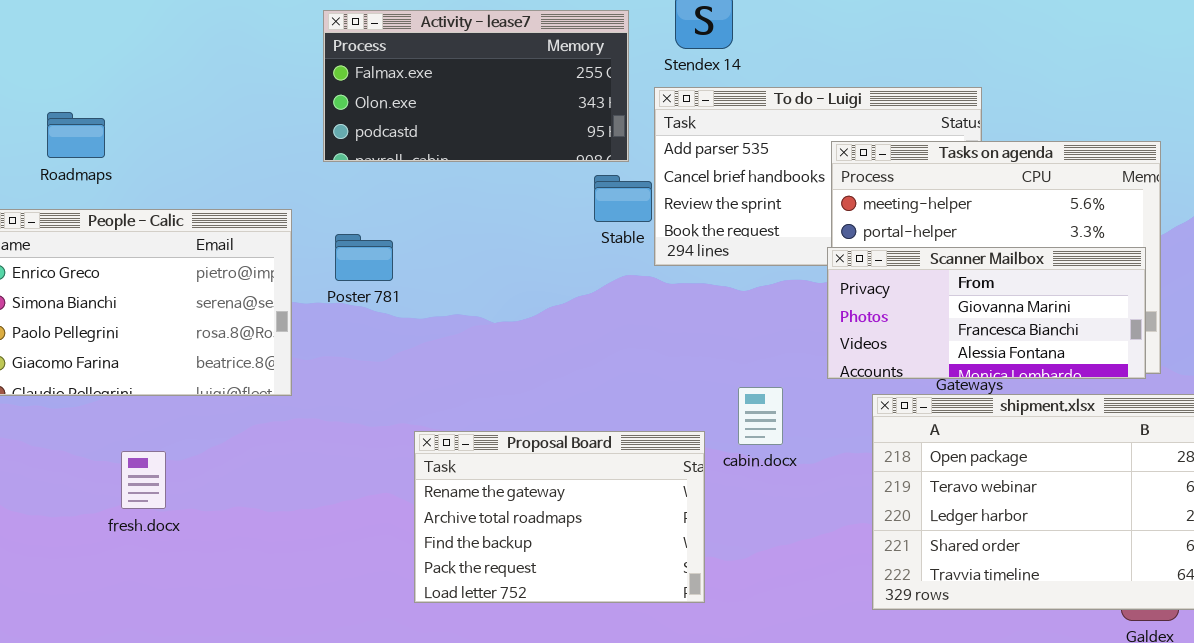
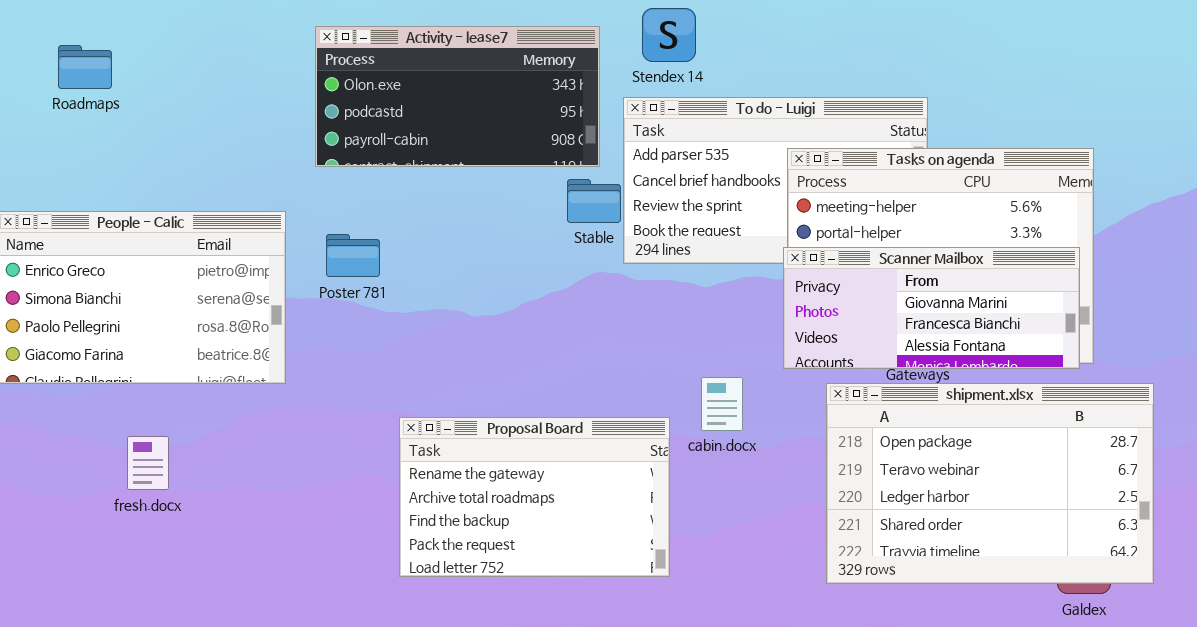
Activity - lease7: [323,10,629,162] -> [315,26,600,167], scrolled down 1 row
Roadmaps: [47,112,105,158] -> [58,45,112,89], moved

